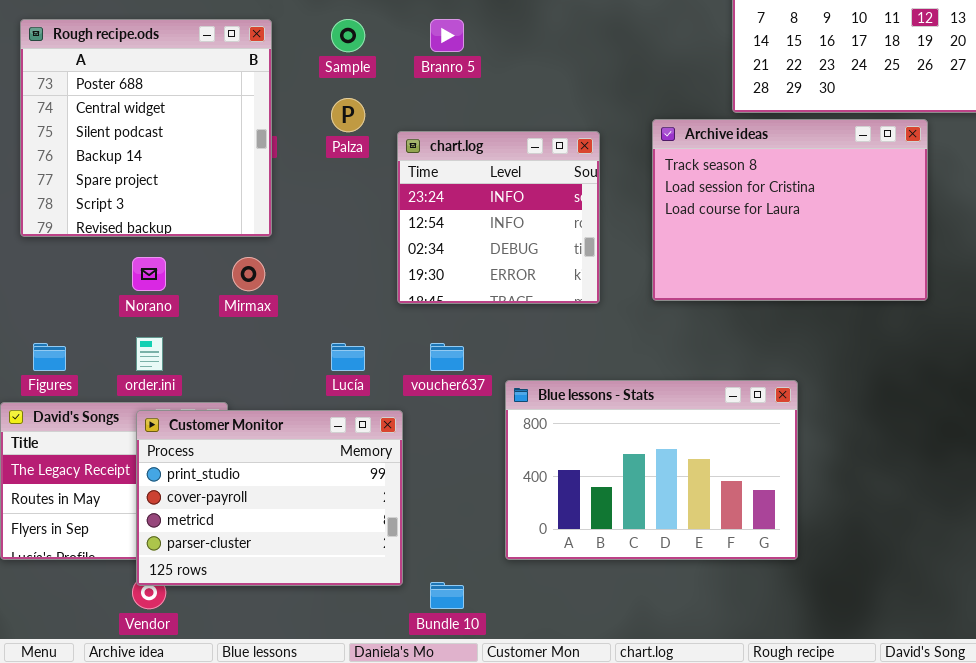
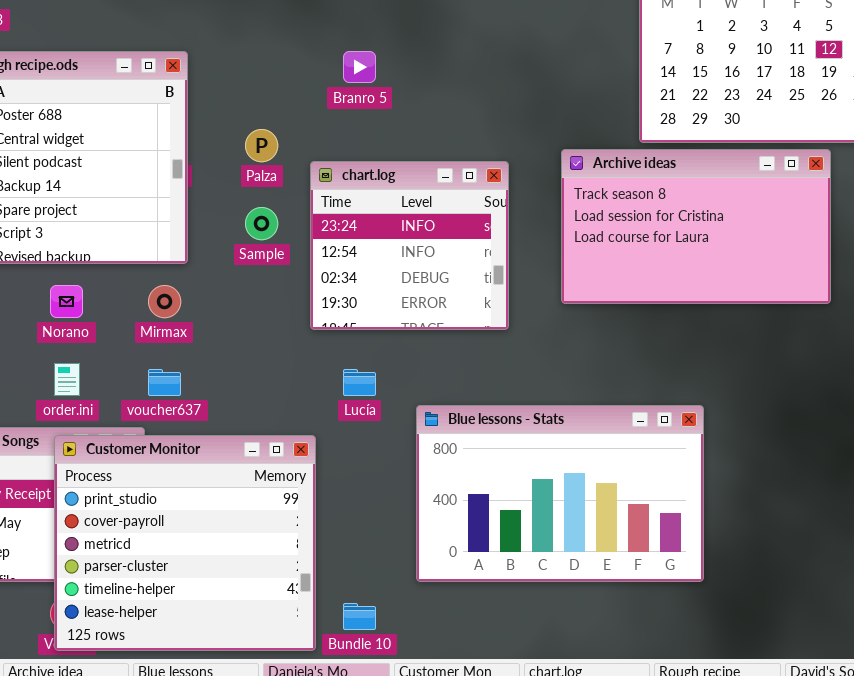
Sample: [331,19,365,52] -> [245,207,278,240], moved
Archive ideas: [652,119,928,301] -> [561,149,831,304], resized
Lucía: [331,343,365,371] -> [343,369,376,396], moved
voucher637: [430,343,464,371] -> [148,369,181,396], moved
Customer Monitor: [136,410,403,586] -> [54,435,316,651], resized

